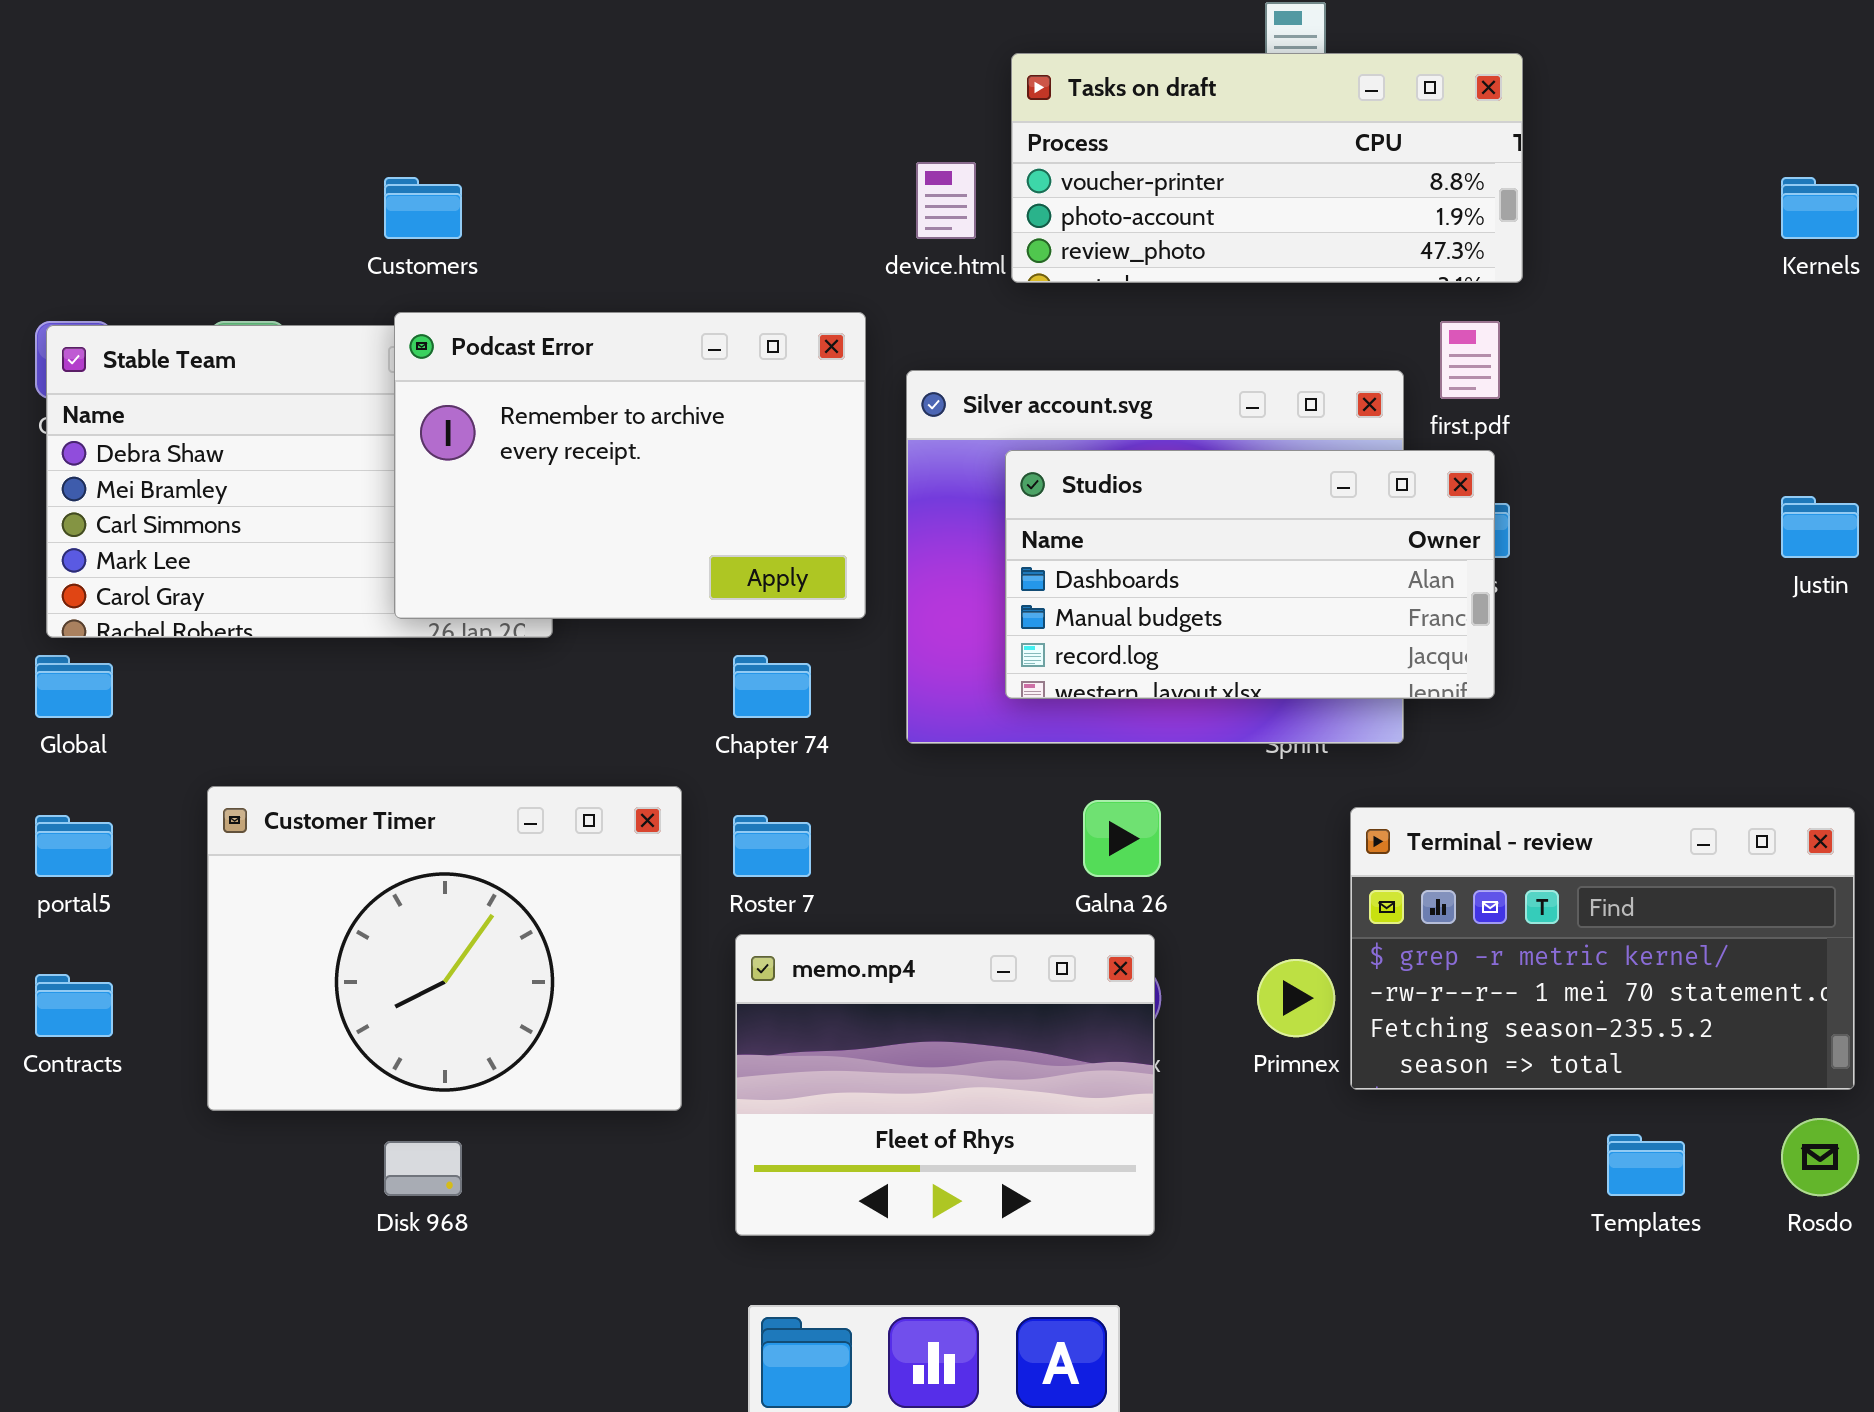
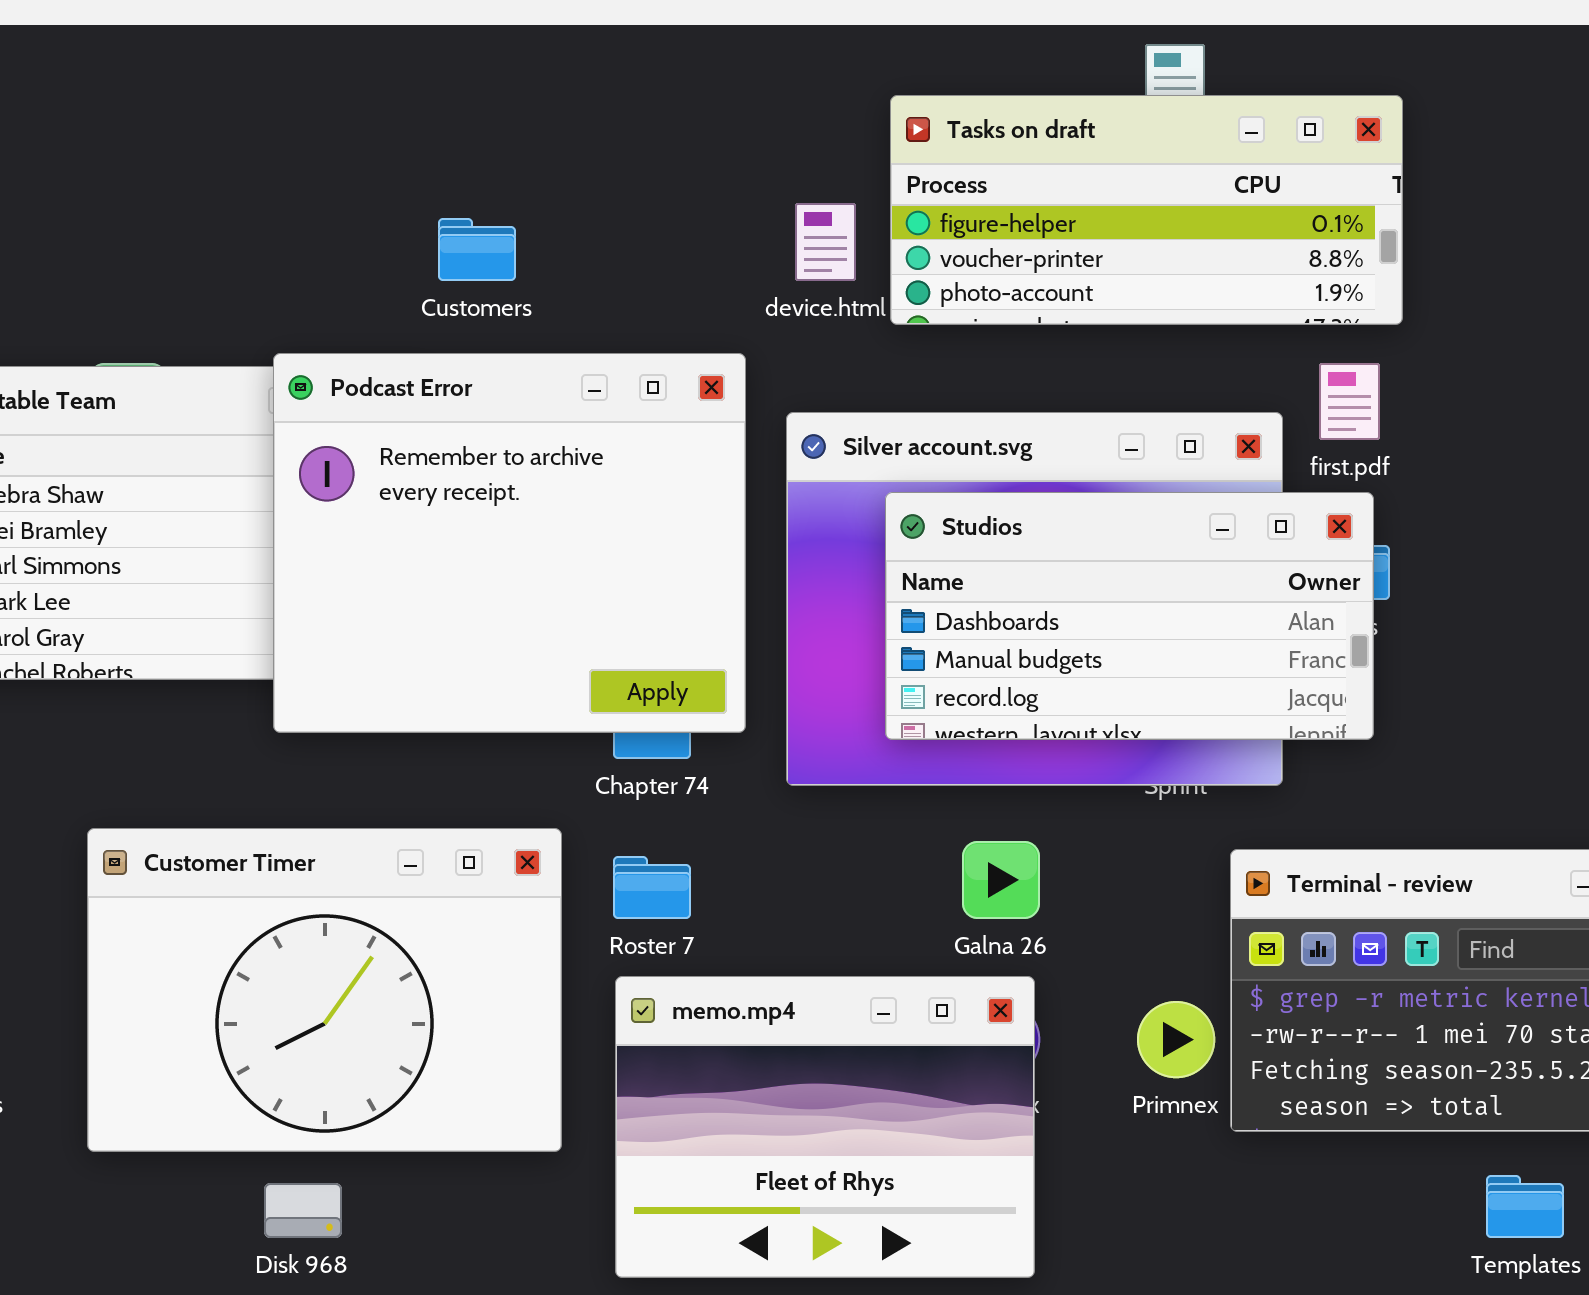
Tasks on draft: [1011,53,1523,283] -> [890,95,1403,325], scrolled up 1 row
Customers: [384,177,462,239] -> [438,218,516,281], moved
Podcast Error: [394,312,866,619] -> [273,353,746,733], resized

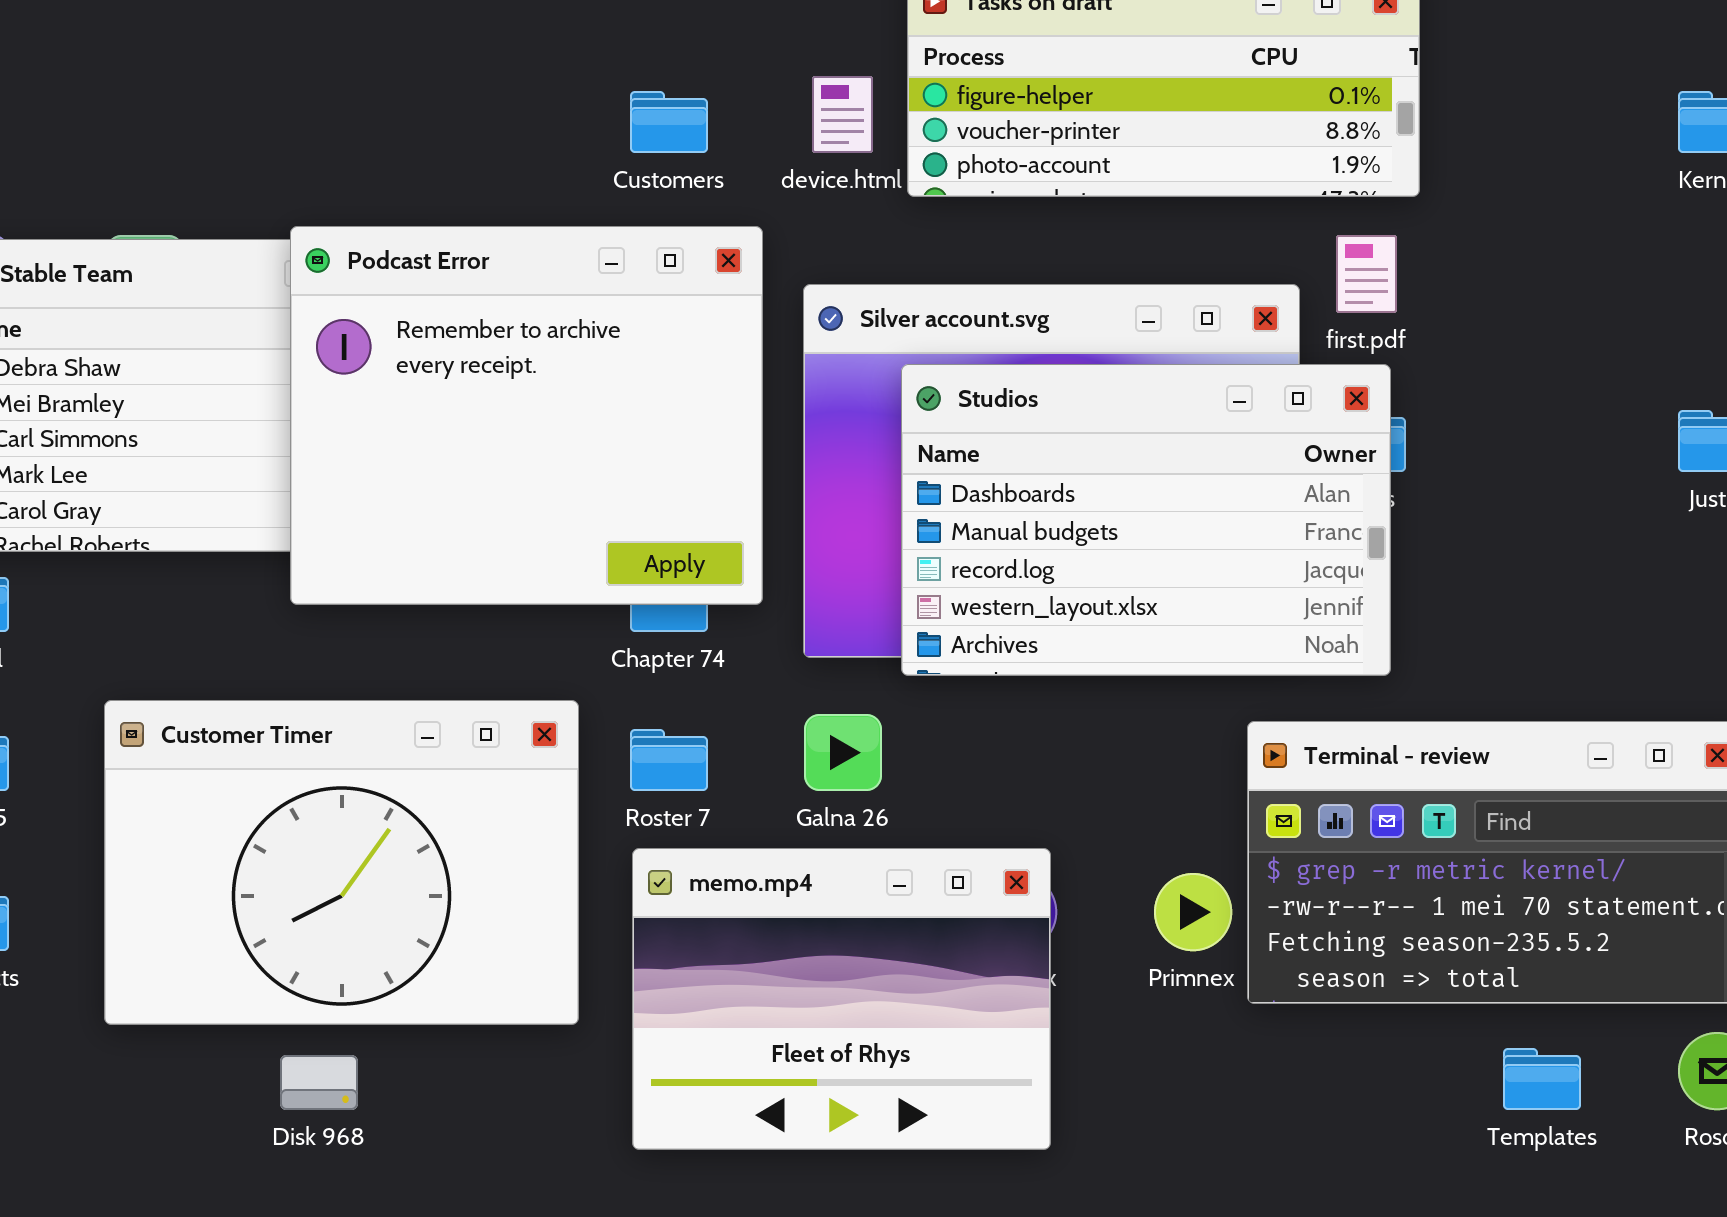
Customers: [438,218,516,281] -> [630,91,708,153], moved
Studios: [885,492,1374,740] -> [901,364,1391,676], resized
Galna 26: [962,841,1040,919] -> [804,714,882,791], moved

